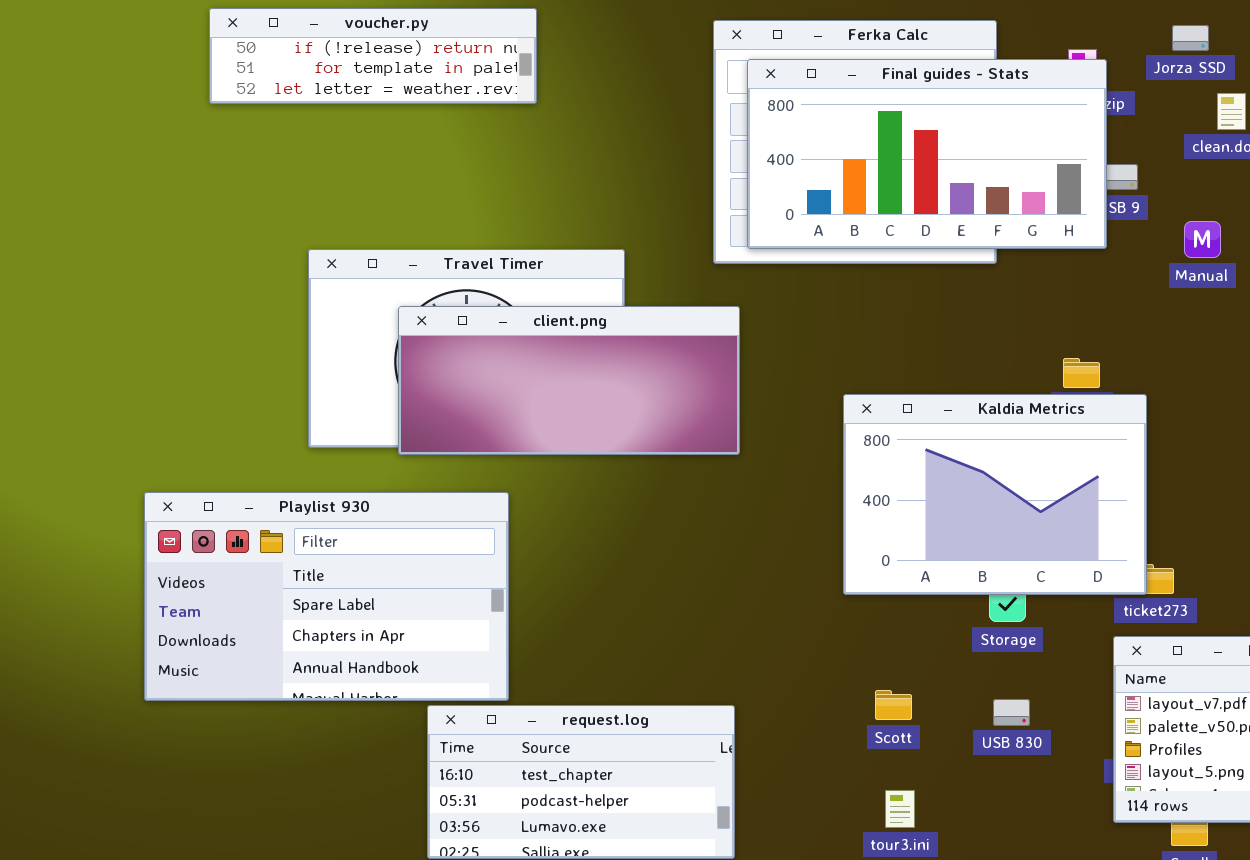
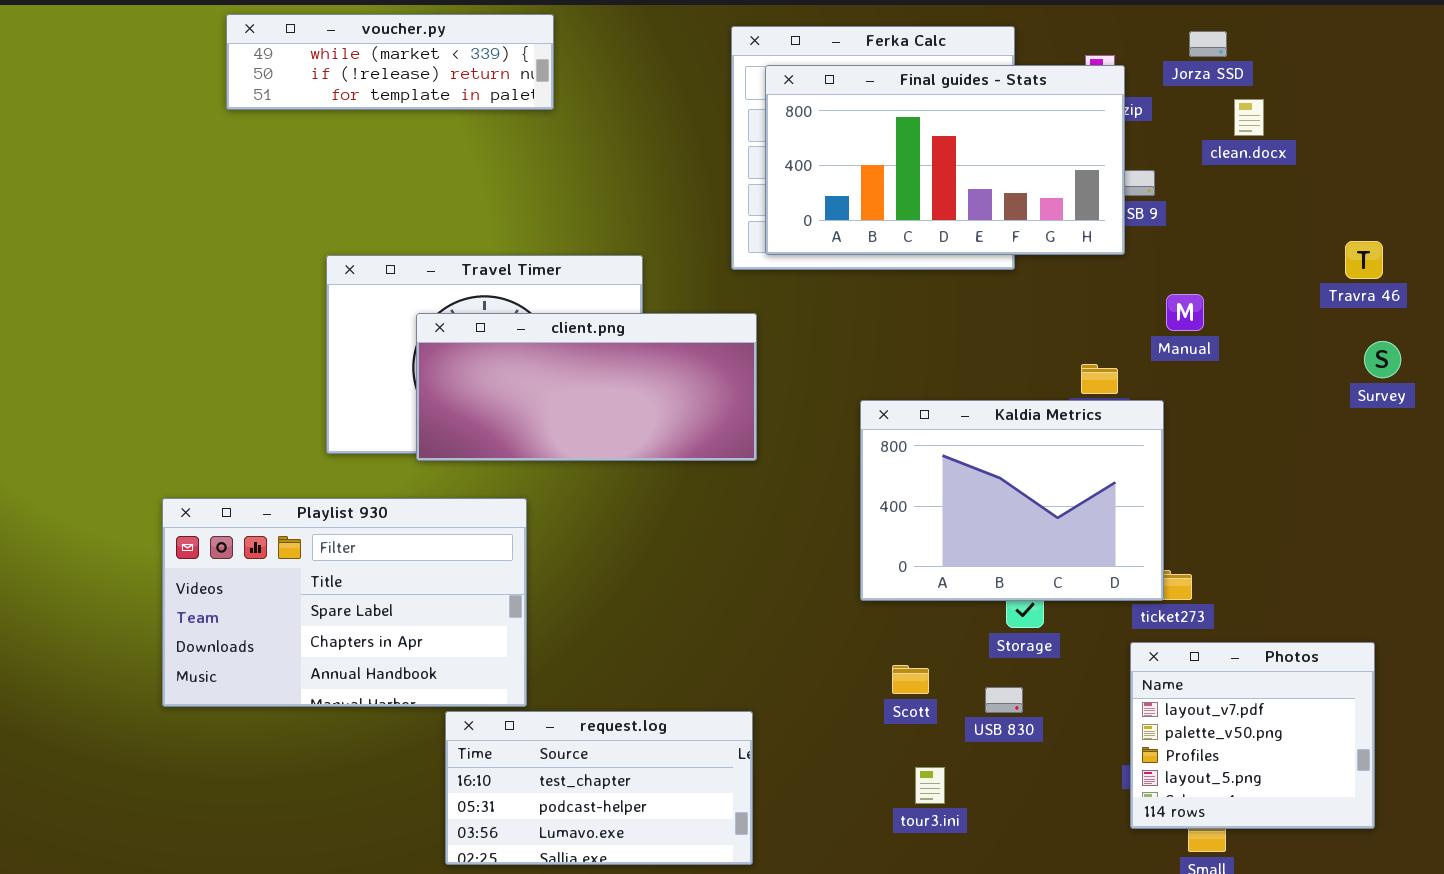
voucher.py: [209,8,537,104] -> [226,14,554,110], scrolled up 1 row
Manual: [1184,221,1221,258] -> [1166,294,1204,331], moved
Scott: [875,690,912,720] -> [892,665,929,694], moved
USB 830: [993,699,1030,726] -> [985,687,1023,713], moved
tour3.ini: [885,790,915,828] -> [915,767,945,804], moved

